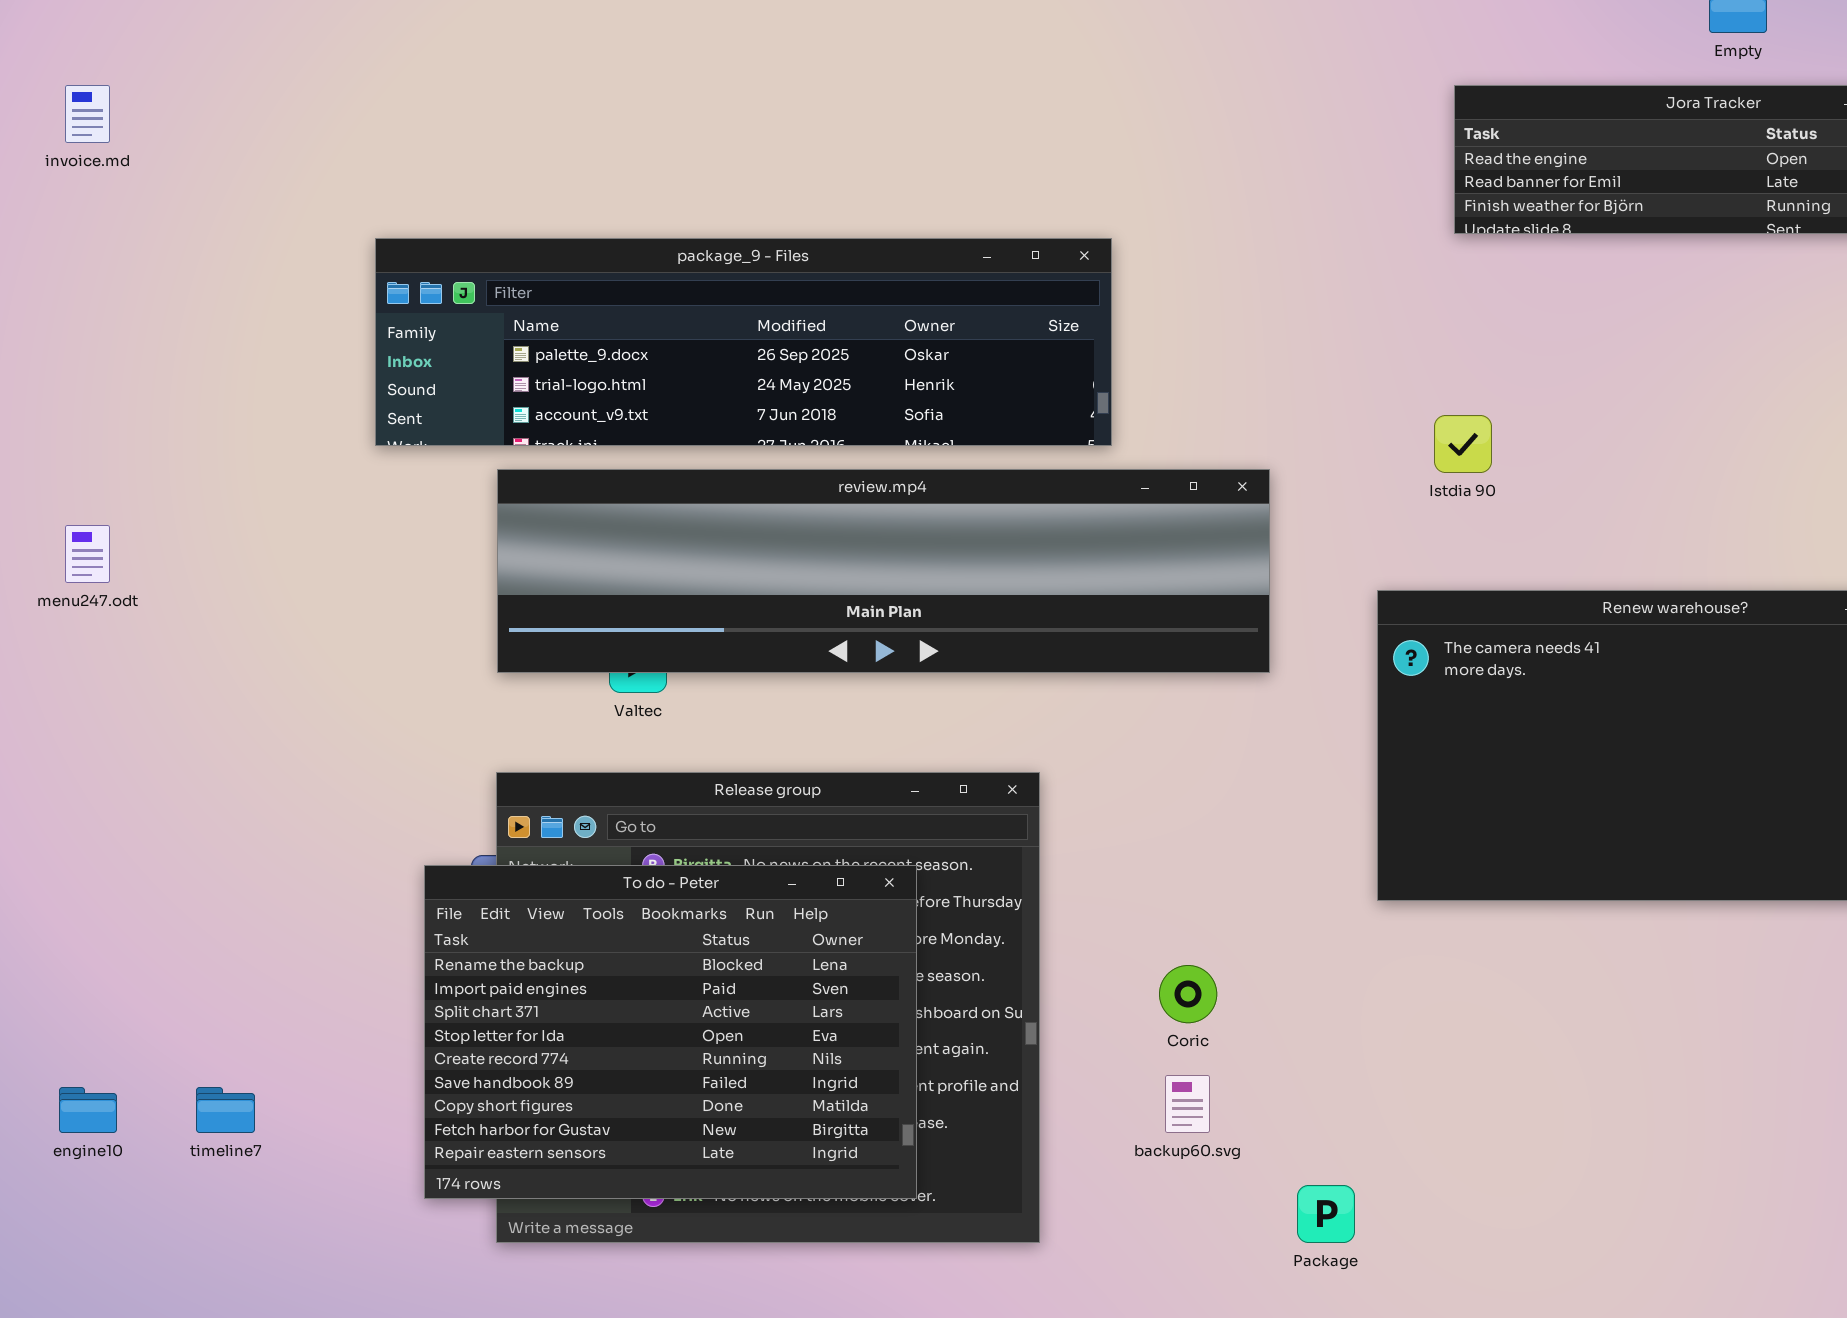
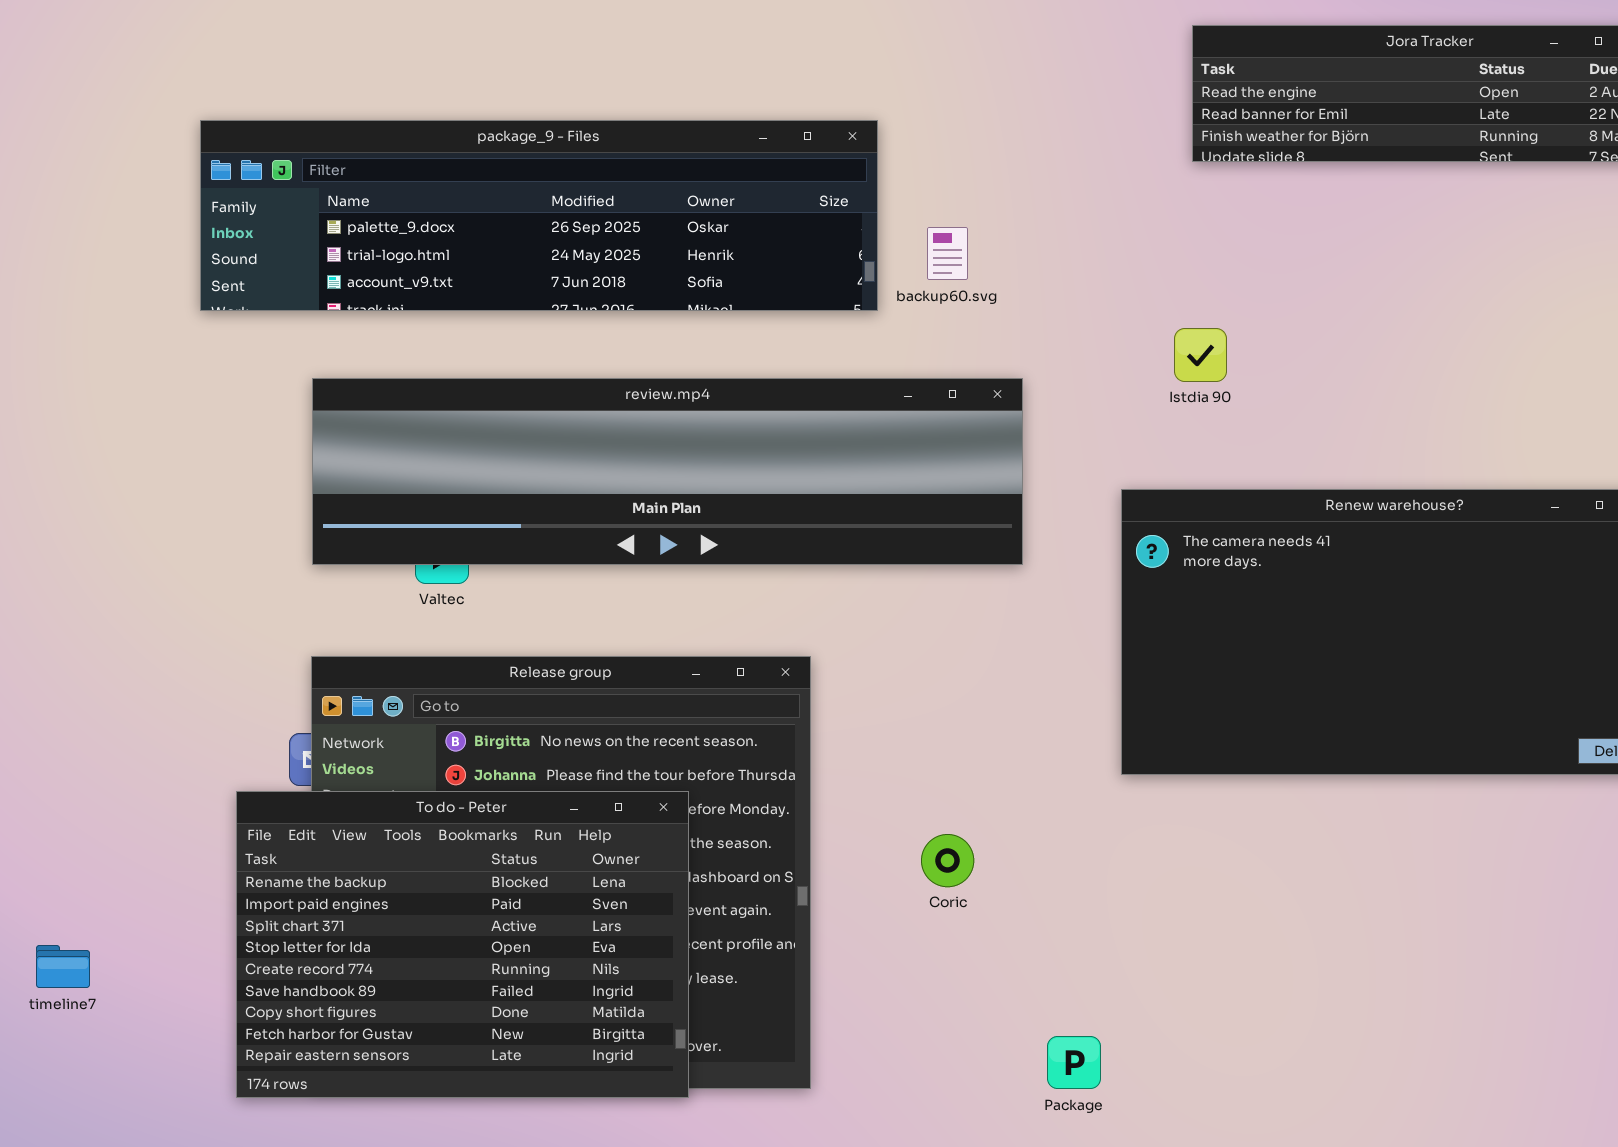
package_9 - Files: [375,238,1112,446] -> [200,120,878,311], moved
To do - Peter: [424,865,917,1199] -> [236,791,689,1098], moved
backup60.svg: [1165,1075,1210,1133] -> [927,227,968,280], moved

